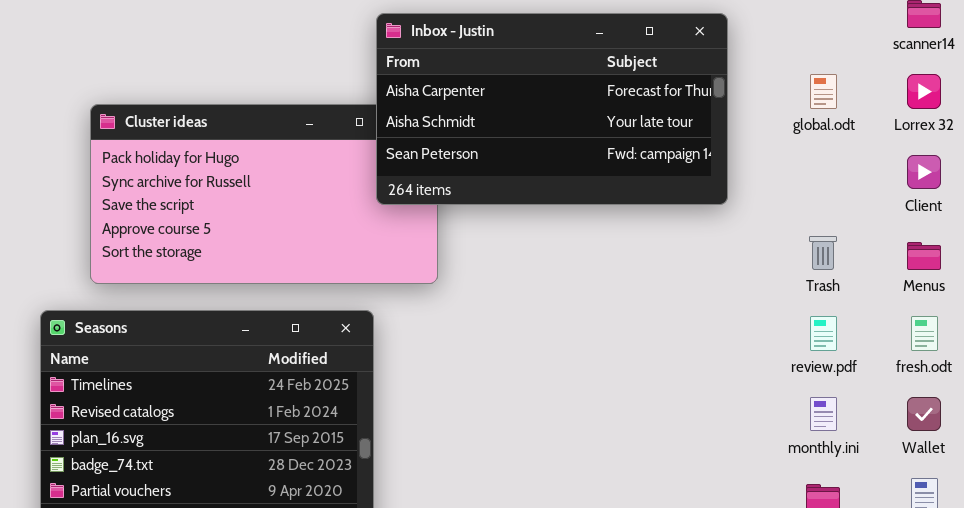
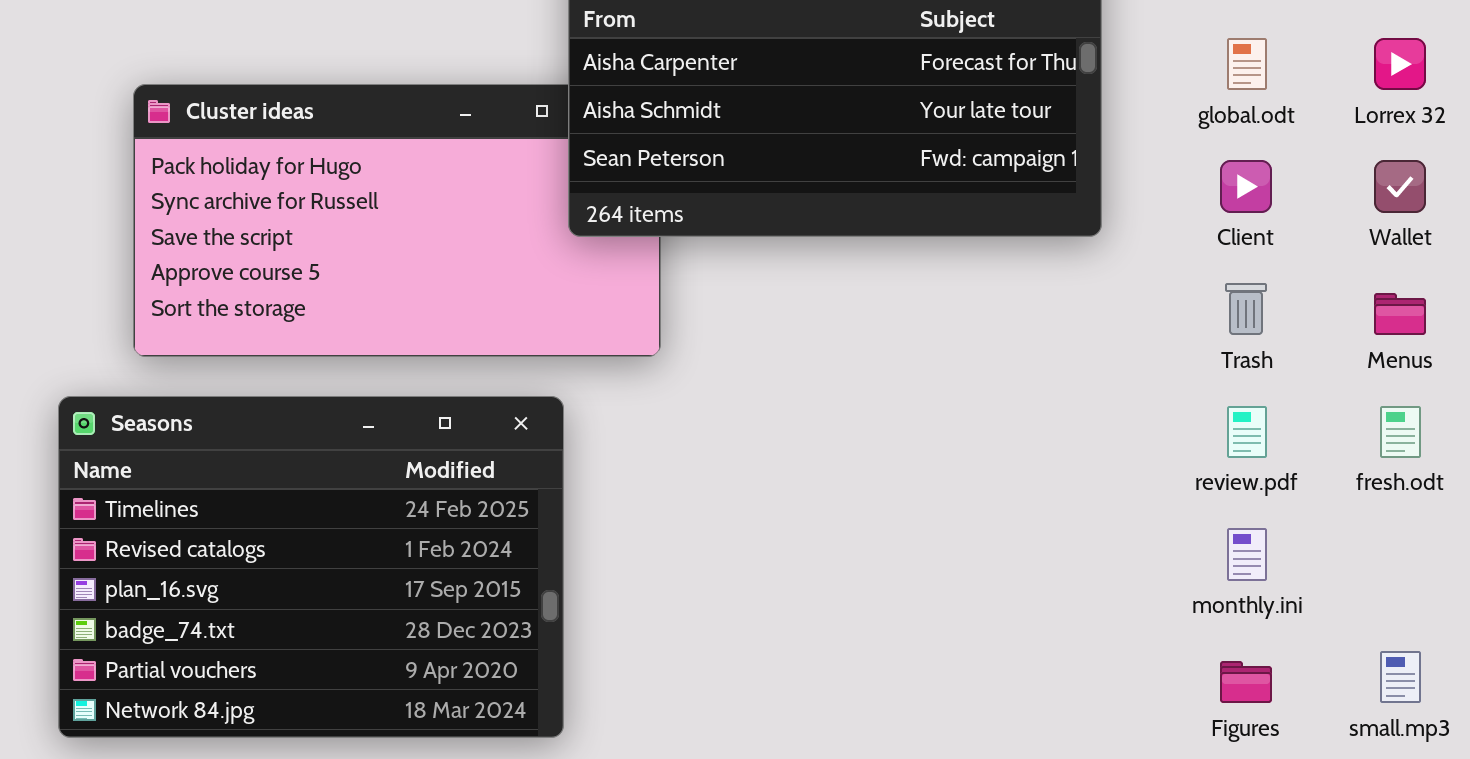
Client: [907,155,941,189] -> [1220,160,1272,213], moved
Wallet: [907,397,941,431] -> [1374,160,1426,213], moved

